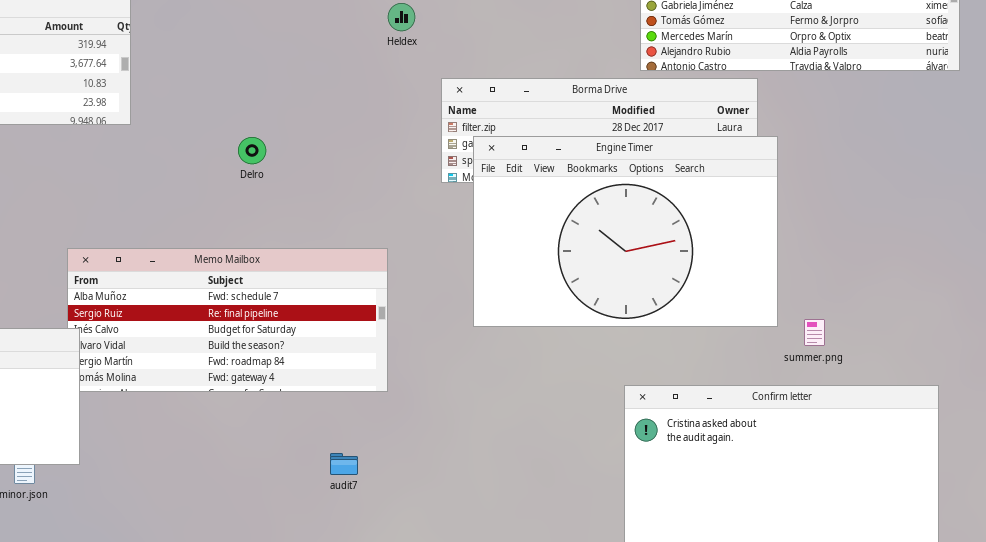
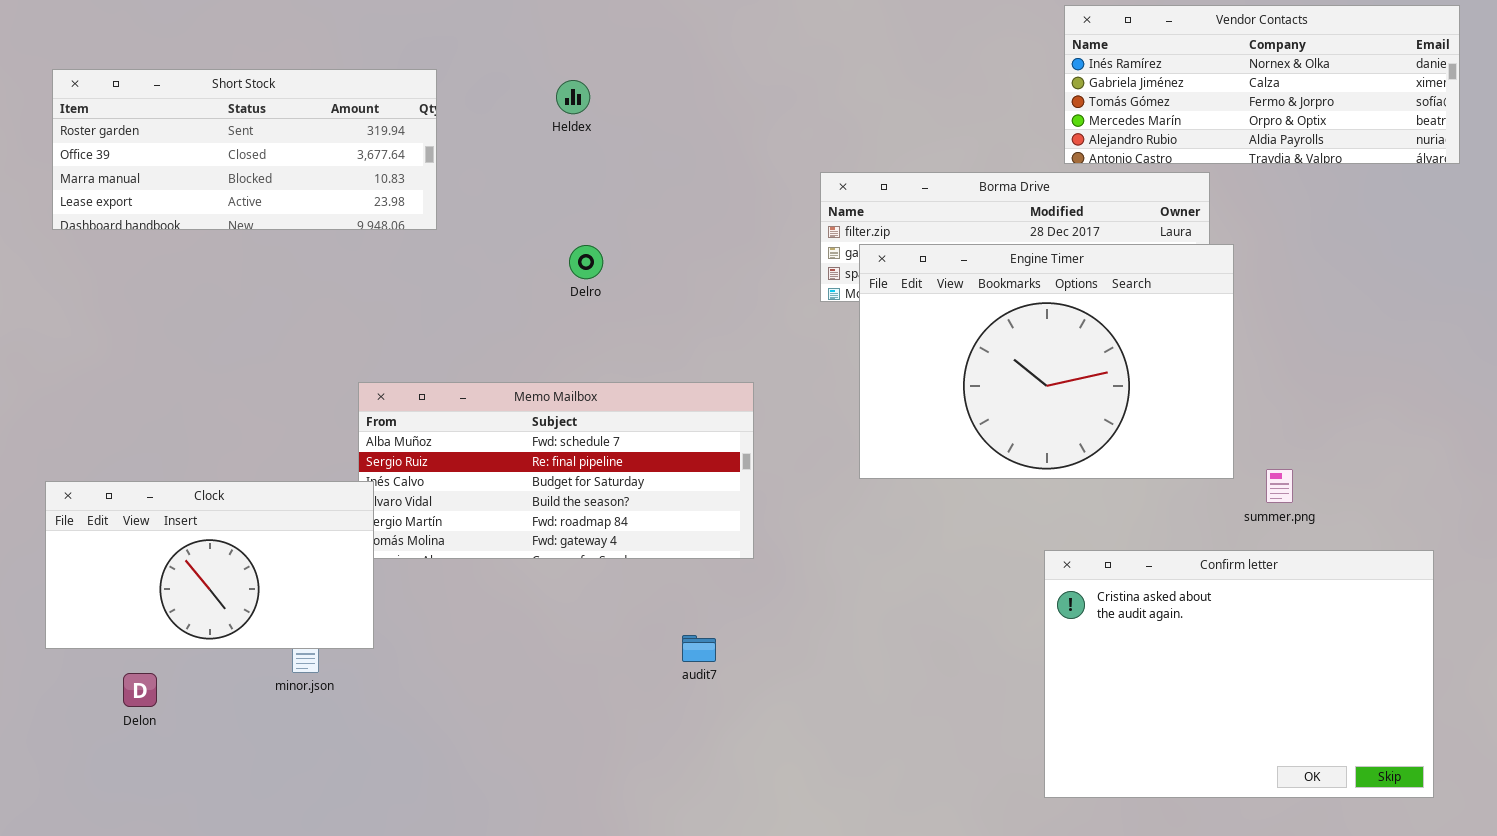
Heldex: [388,3,415,31] -> [556,80,590,114], moved

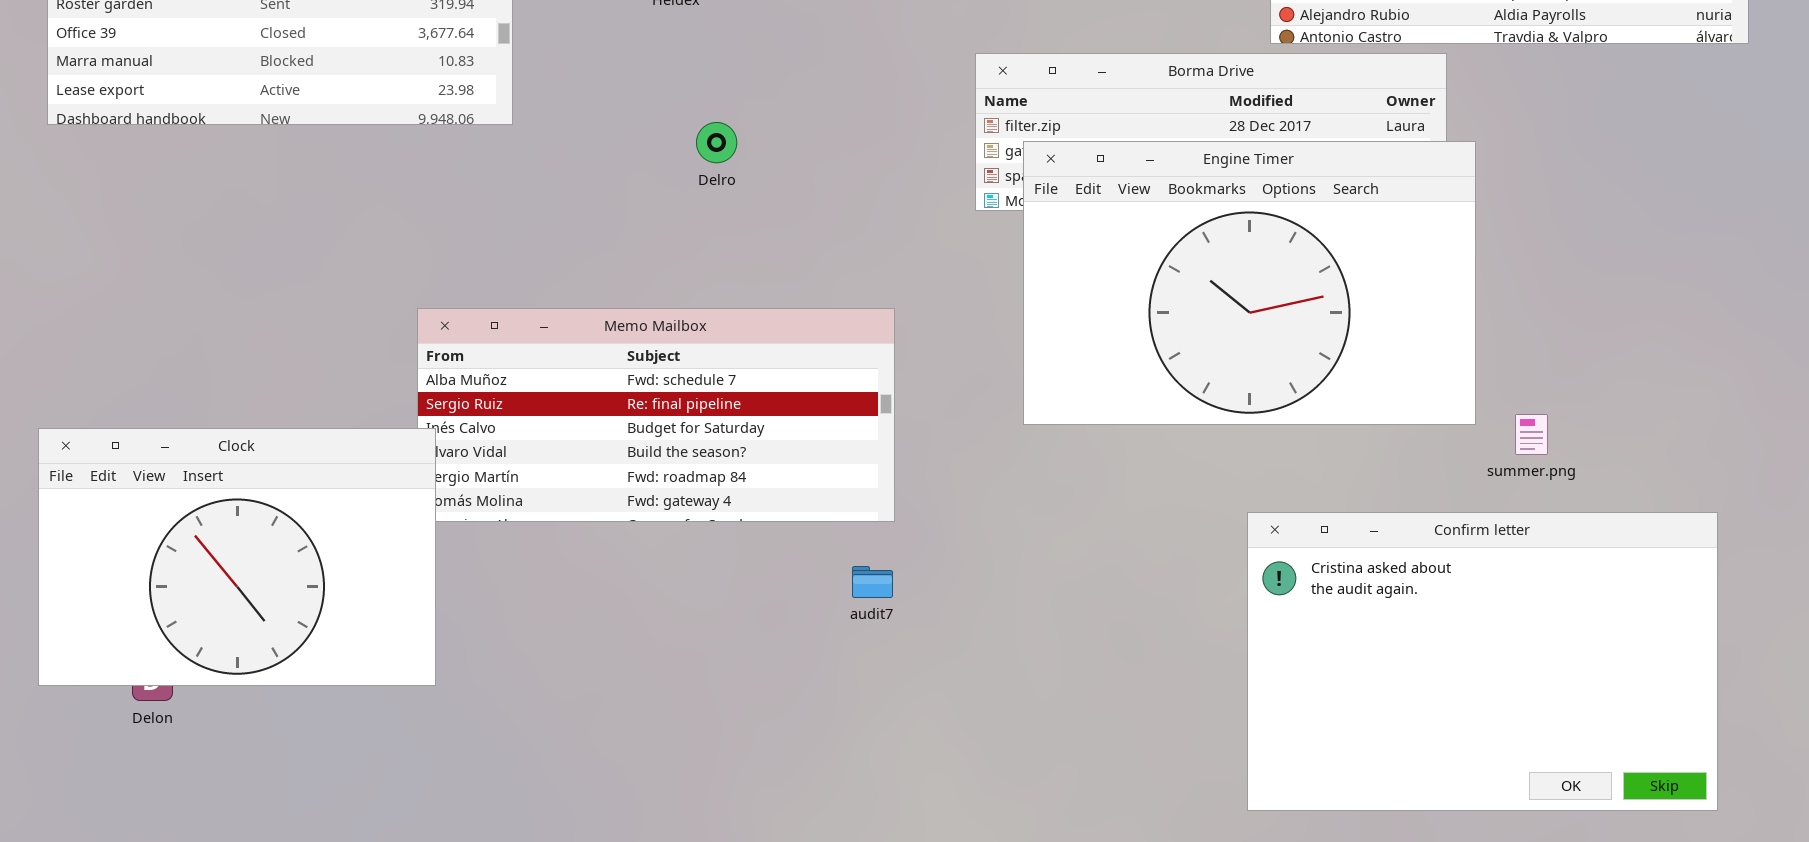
Delro: [569,245,603,279] -> [696,122,737,163], moved
Clock: [45,481,374,649] -> [38,428,436,686], resized
audit7: [682,635,716,662] -> [852,566,893,598], moved

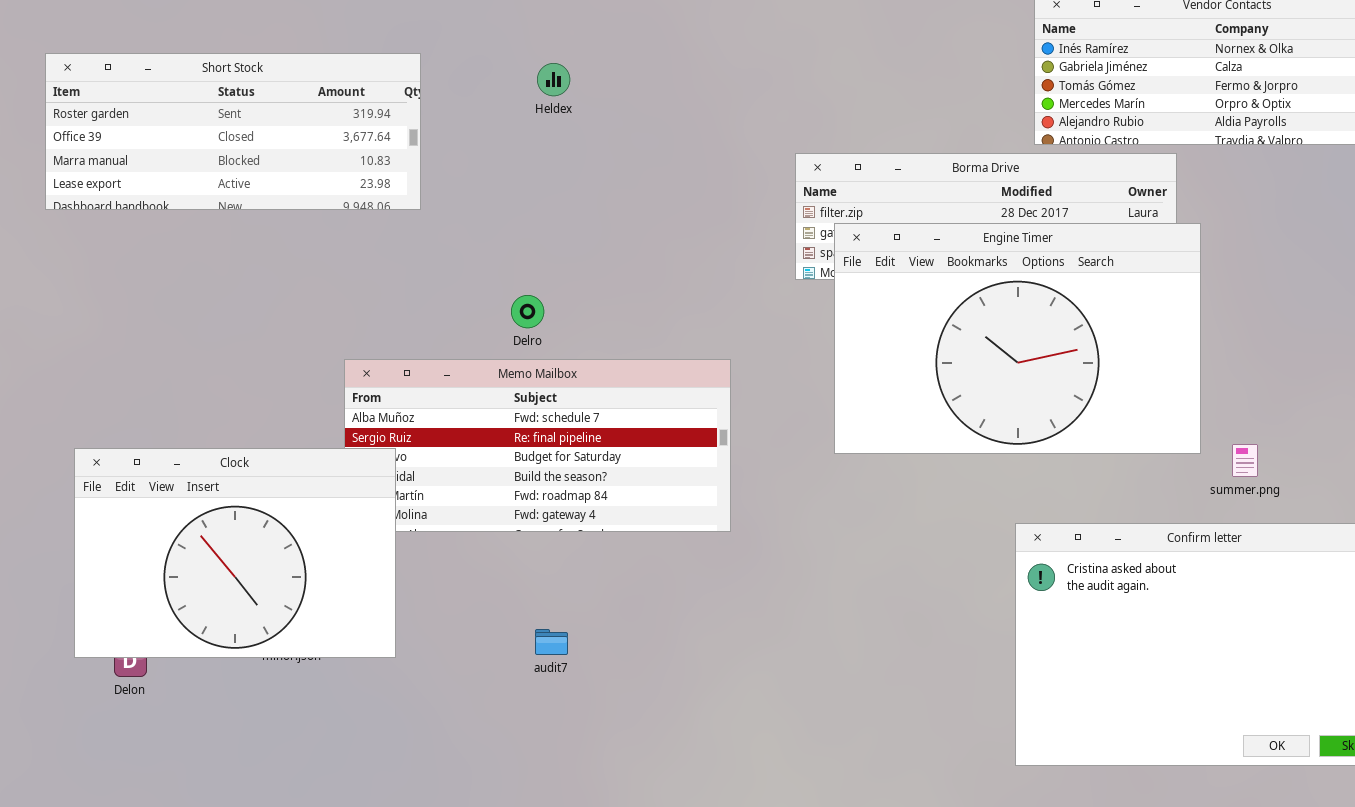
Delro: [696,122,737,163] -> [511,295,544,328], moved
Clock: [38,428,436,686] -> [74,448,396,658], moved
audit7: [852,566,893,598] -> [535,629,568,655], moved

